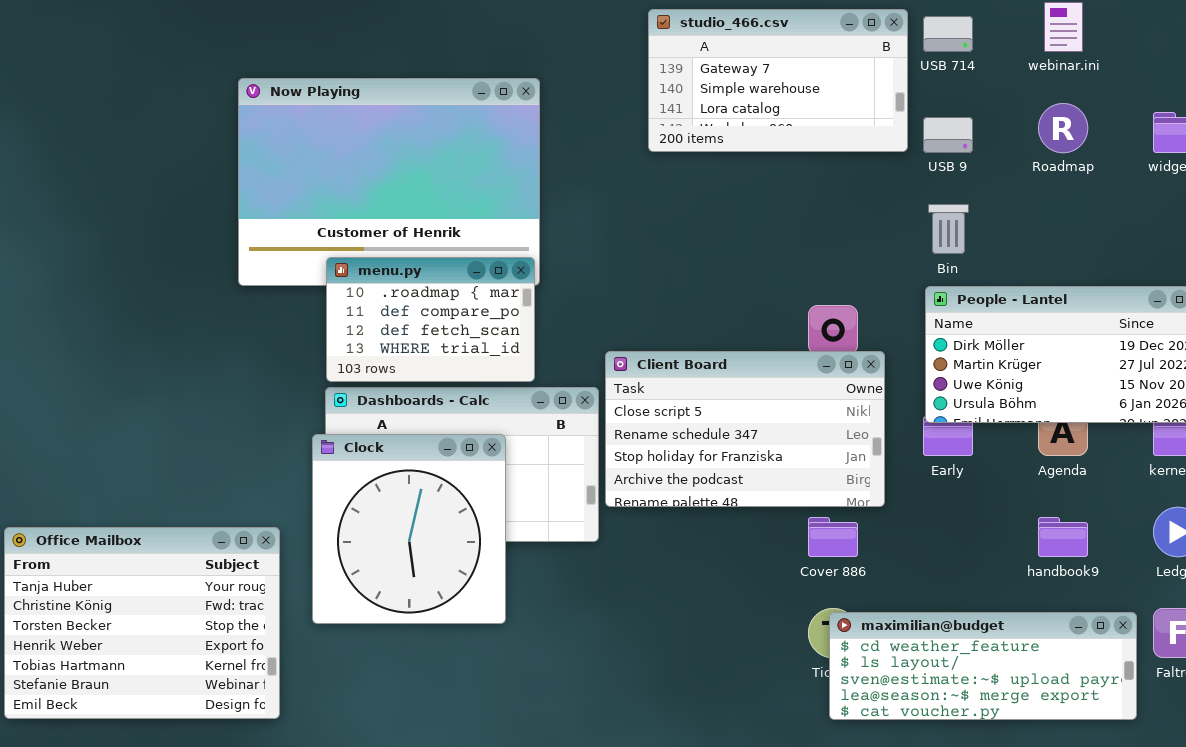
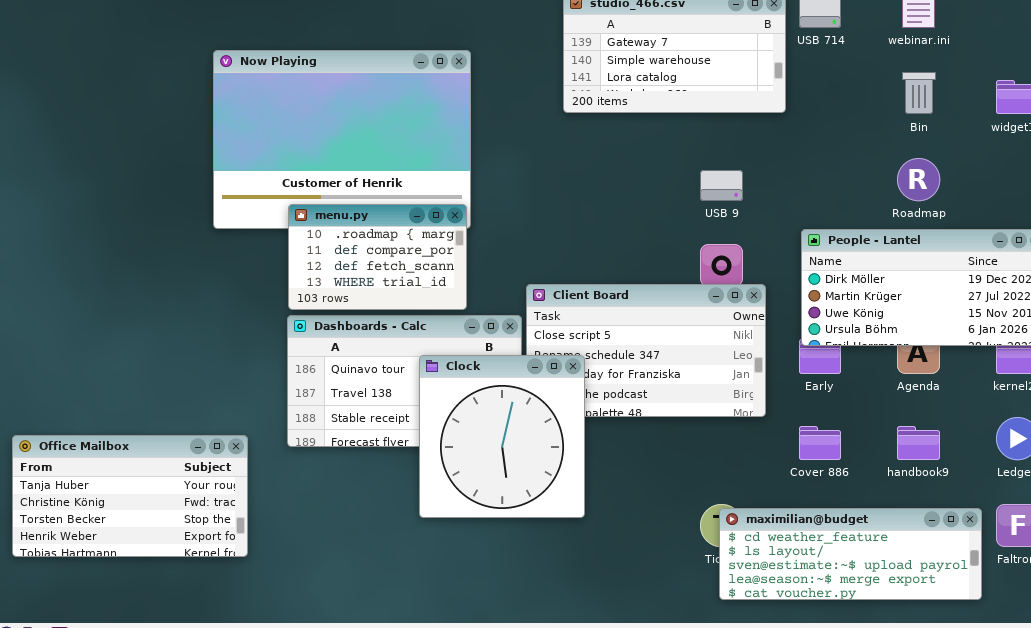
Roadmap: [1038,103,1088,153] -> [897,158,940,201], moved
USB 9: [923,117,973,153] -> [700,170,743,201], moved
Bin: [928,204,969,254] -> [902,72,936,114], moved
Clock: [312,434,506,624] -> [419,355,585,518], moved
Cover 886: [808,517,858,557] -> [799,426,841,460], moved
Office Mailbox: [4,527,280,719] -> [12,435,248,557], resized

